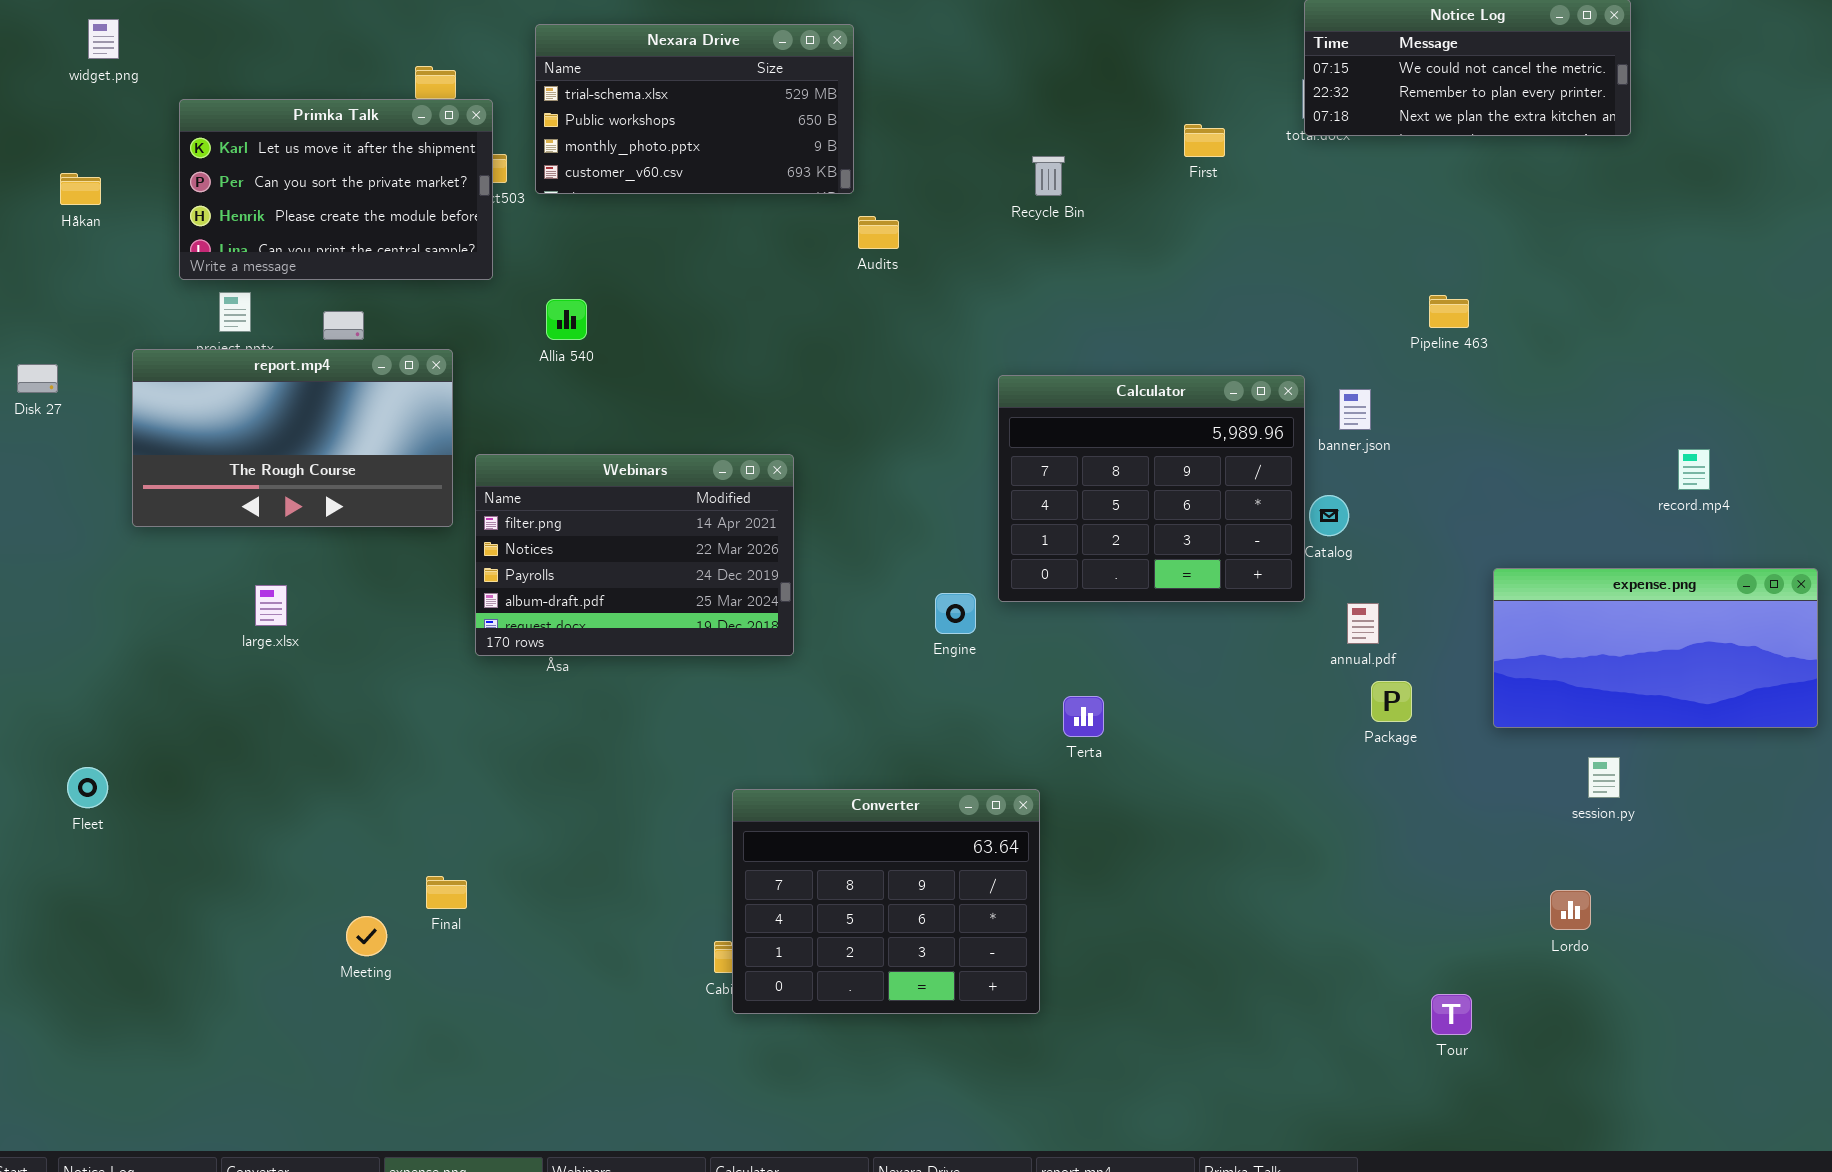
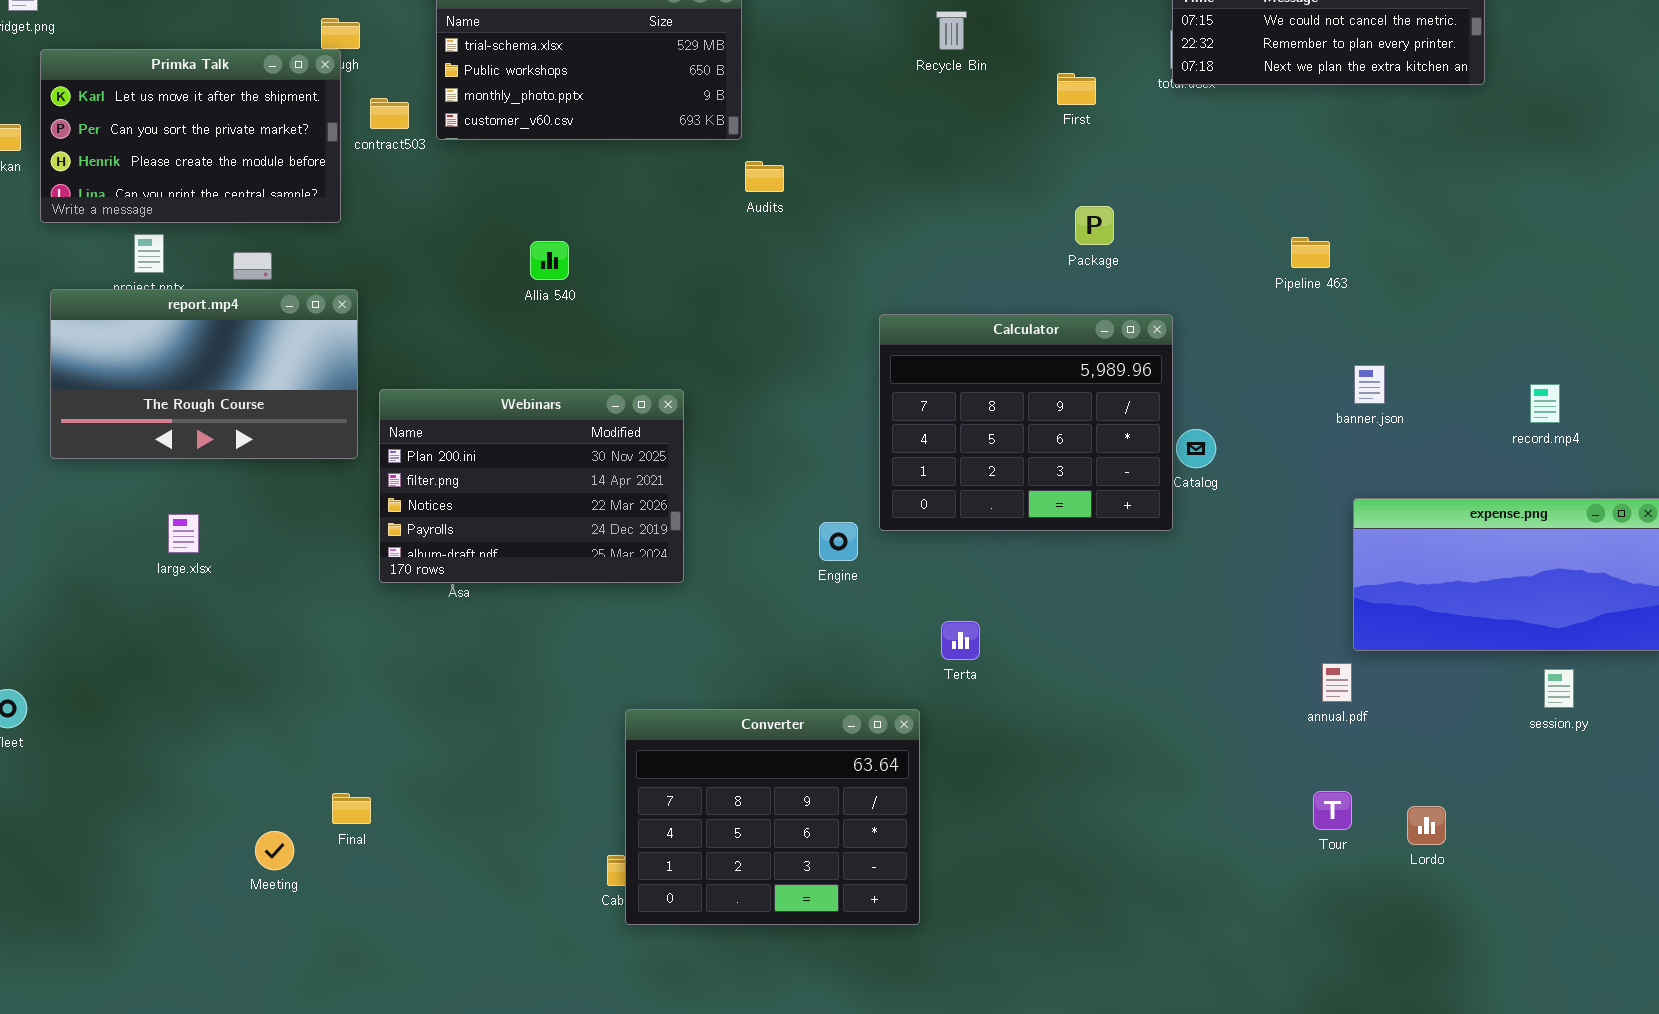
Primka Talk: [179,99,493,280] -> [40,49,341,223], moved
Recycle Bin: [1032,156,1065,196] -> [936,11,967,50], moved
Allia 540: [546,299,587,340] -> [530,241,569,280], moved
banner.json: [1339,389,1371,430] -> [1354,365,1385,404], moved
Webinars: [475,454,794,656] -> [379,389,684,583], scrolled up 1 row
annual.pdf: [1347,603,1379,644] -> [1322,663,1352,702], moved
Package: [1371,681,1412,722] -> [1075,206,1114,245], moved
session.py: [1588,757,1620,798] -> [1544,669,1574,708], moved
Tour: [1431,994,1472,1035] -> [1313,791,1352,830], moved

